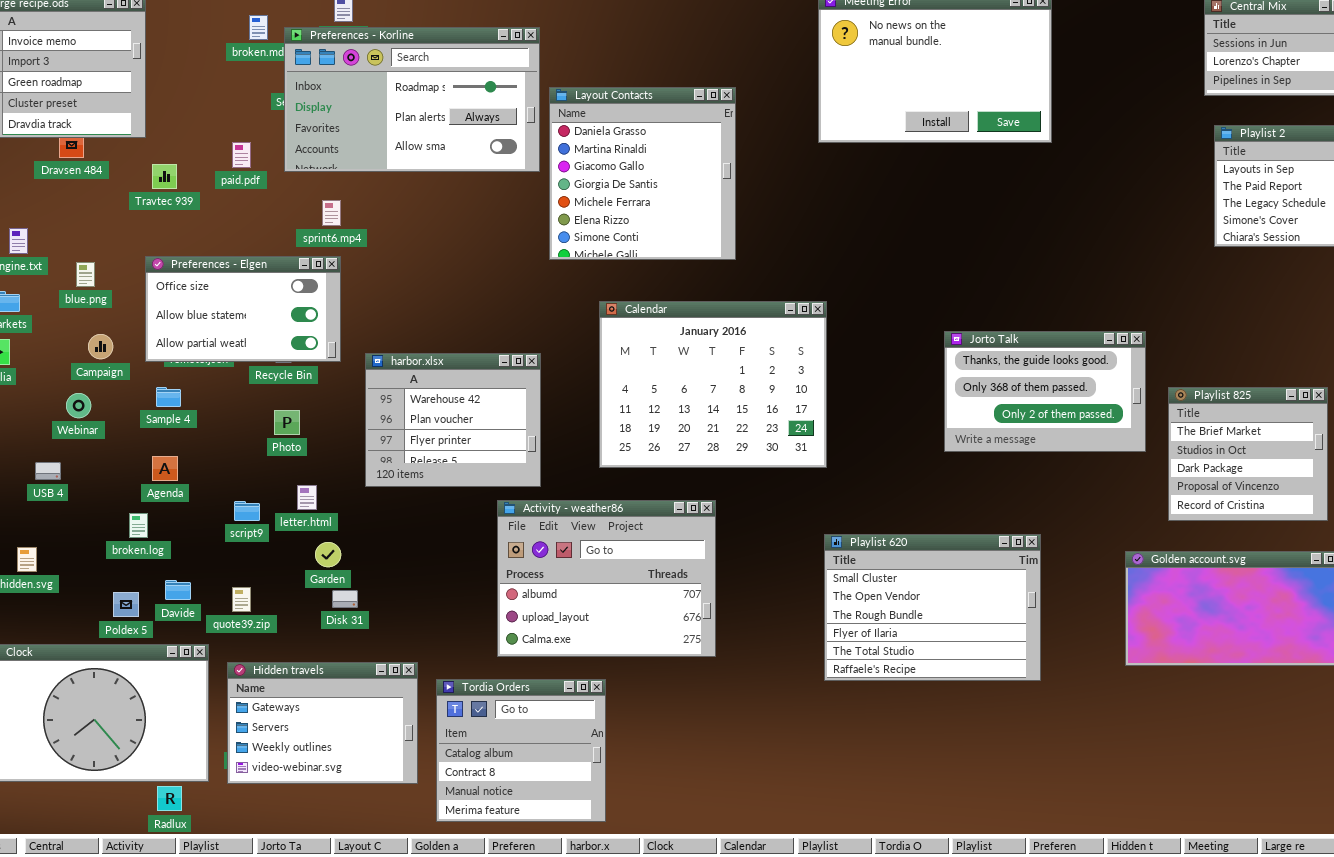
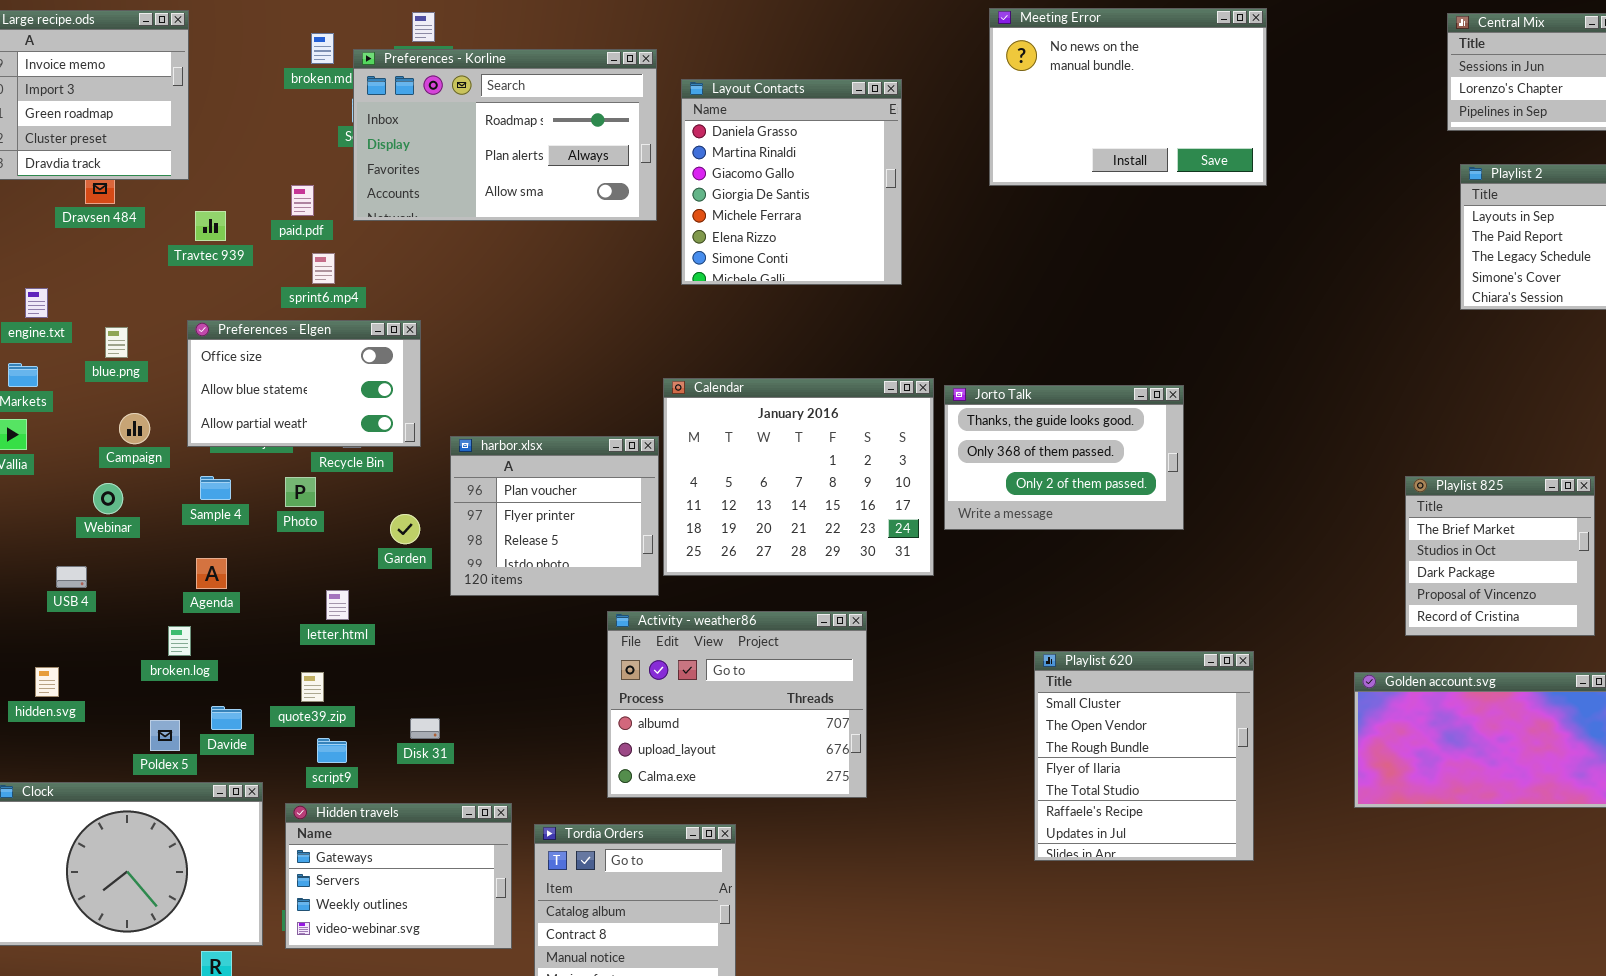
Layout Contacts: [549,87,736,260] -> [681,79,902,285], moved
sprint6.mp4: [322,200,341,226] -> [312,253,335,284], moved
Calendar: [599,301,827,468] -> [663,378,934,576], moved
Jorto Talk: [944,331,1146,452] -> [944,385,1184,530], moved
harbor.xlsx: [365,353,541,487] -> [450,436,659,596], scrolled down 1 row
Photo: [274,410,300,435] -> [285,477,316,507], moved
letter.html: [297,485,317,510] -> [326,590,349,620], moved
script9: [234,501,260,521] -> [317,738,347,763], moved
Playlist 620: [824,534,1041,681] -> [1034,651,1254,861], resized
Garden: [315,542,341,567] -> [390,514,420,544], moved
quote39.zip: [232,587,251,612] -> [301,672,324,702], moved

